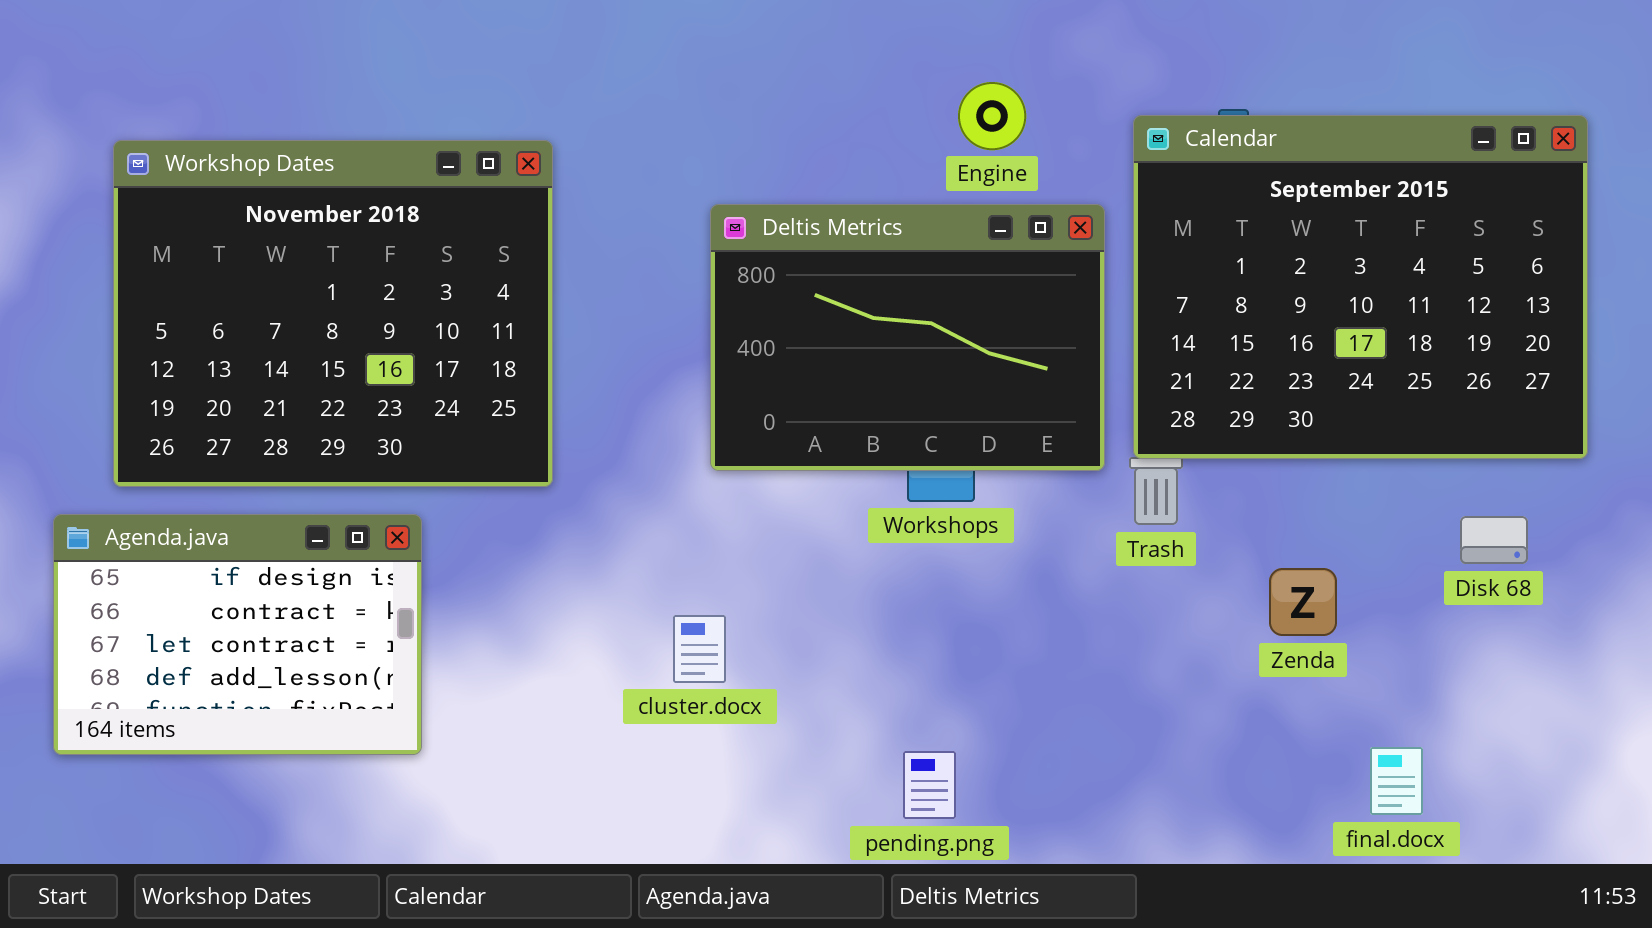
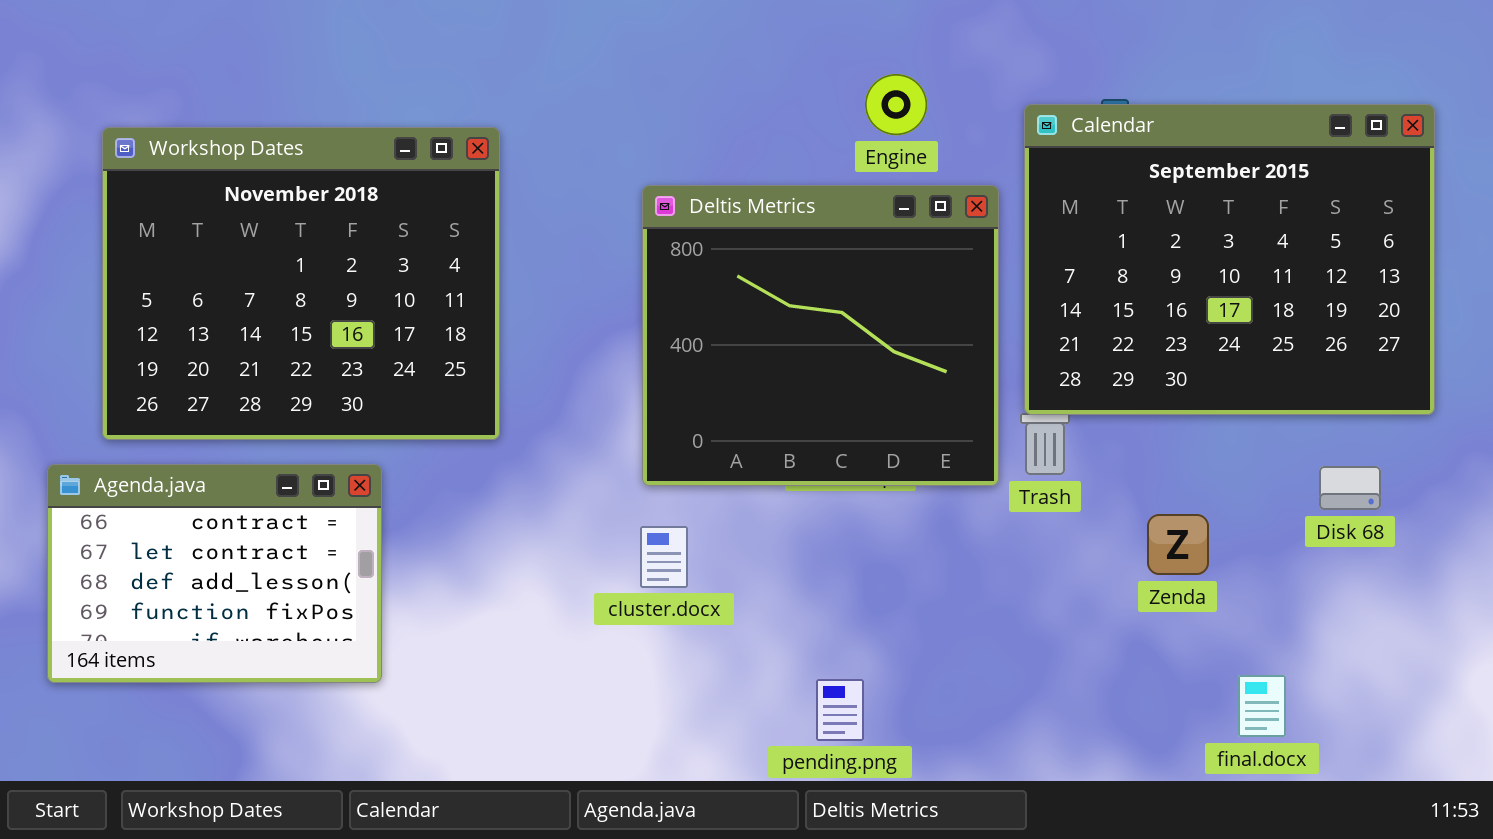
Deltis Metrics: [710,204,1105,471] -> [642,185,999,486], resized
Agenda.java: [53,514,422,755] -> [47,464,382,683], scrolled down 1 row
cluster.docx: [673,615,726,683] -> [640,526,688,588], moved

